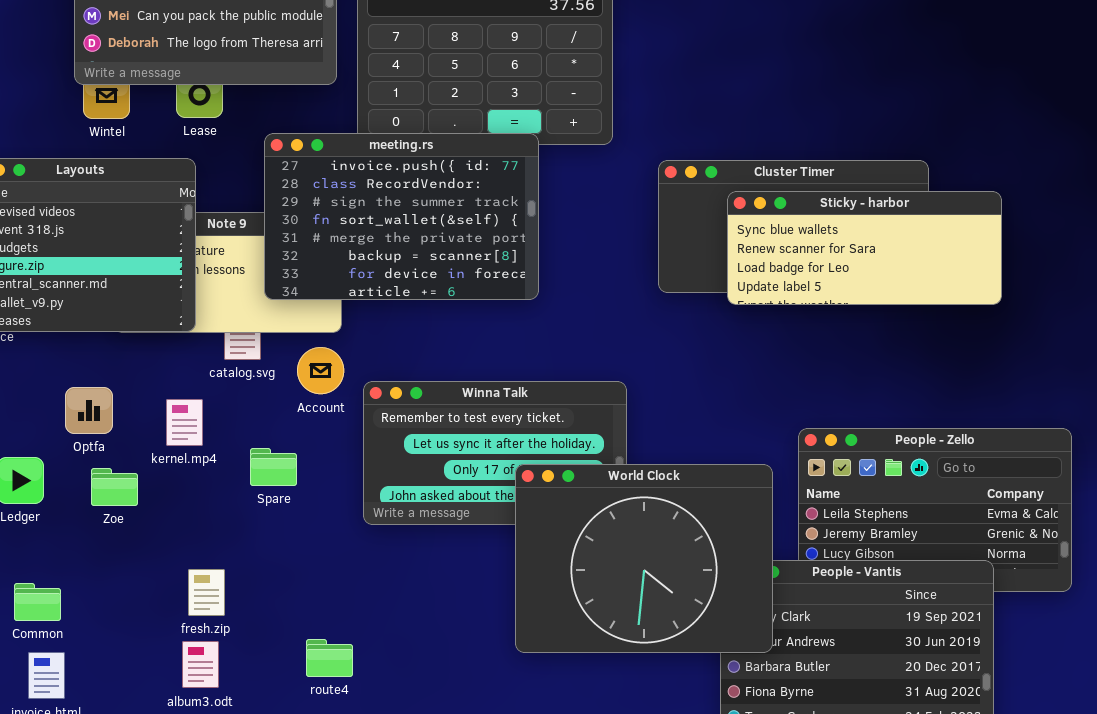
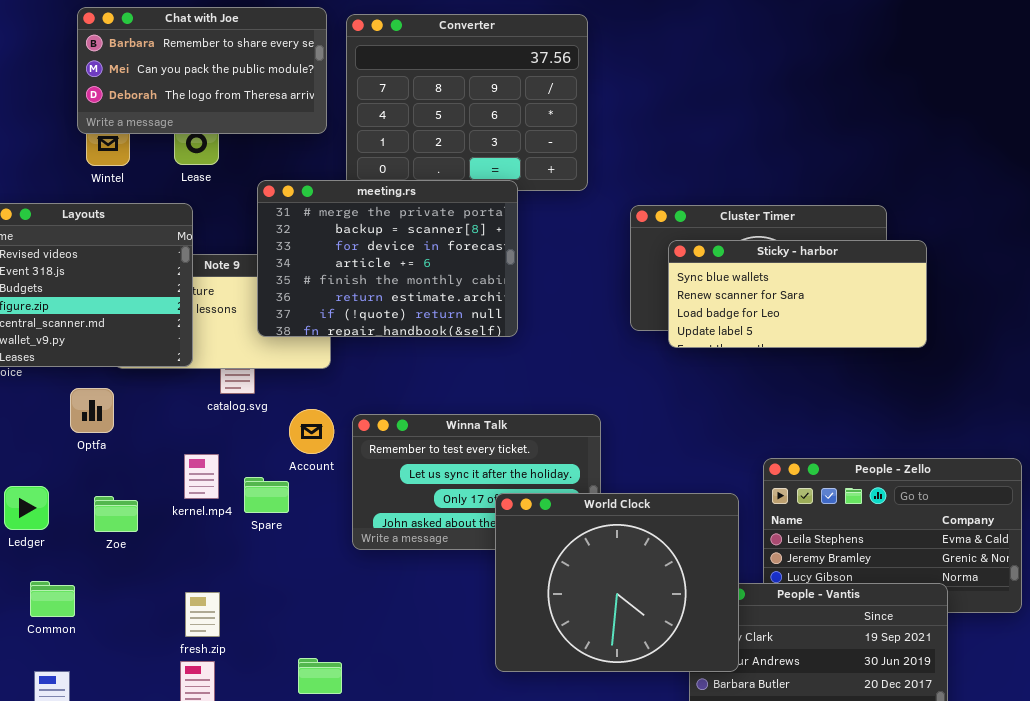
meeting.rs: [264,133,539,300] -> [257,180,518,337], scrolled down 4 rows
Sticky - harbor: [727,191,1002,305] -> [668,240,927,348], moved
Account: [297,347,344,394] -> [289,409,334,454], moved
Optfa: [65,387,113,434] -> [70,388,114,433], moved
kernel.mp4: [166,399,203,446] -> [184,454,219,499], moved
Common: [14,583,61,621] -> [30,581,75,617], moved

